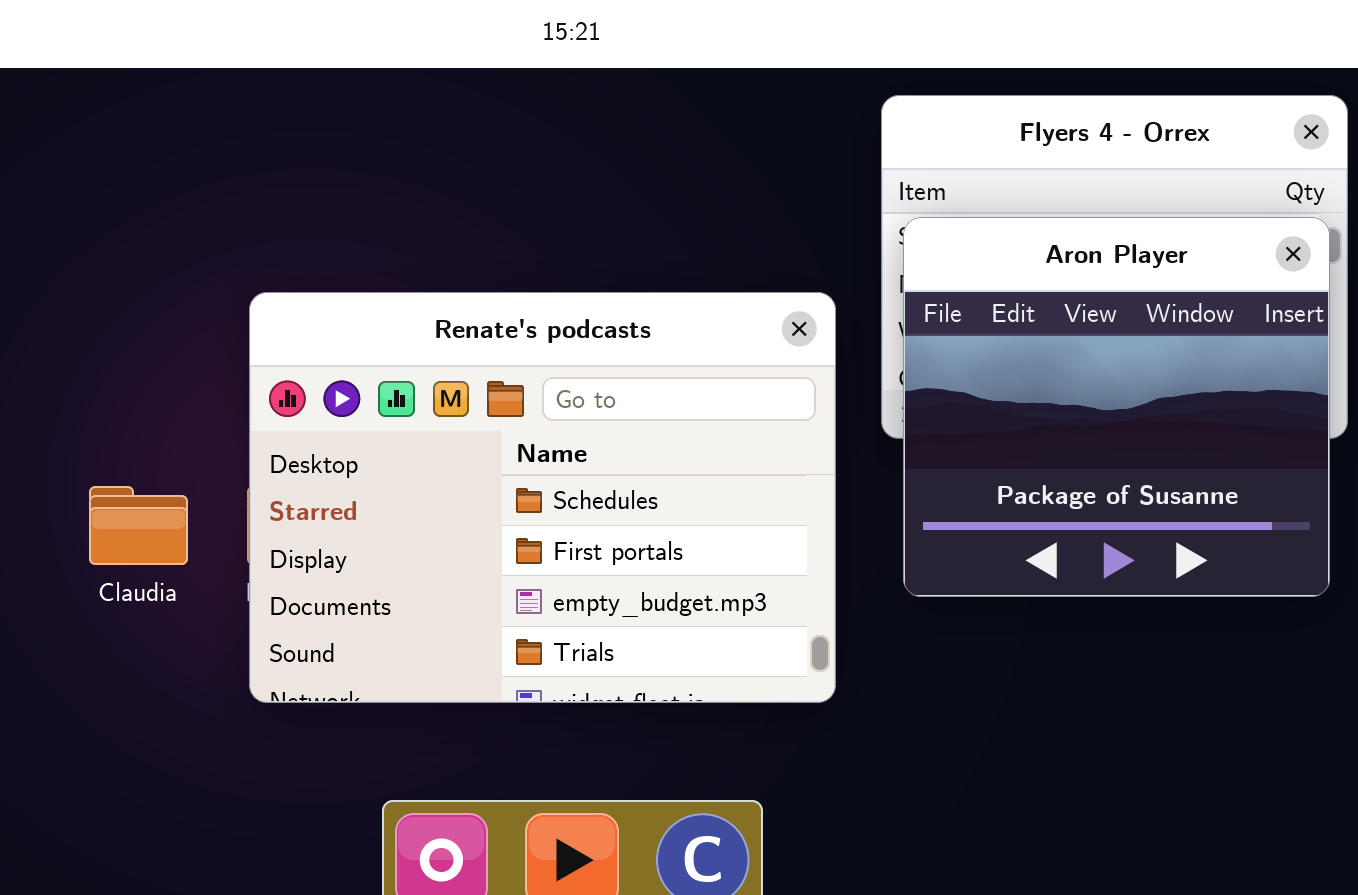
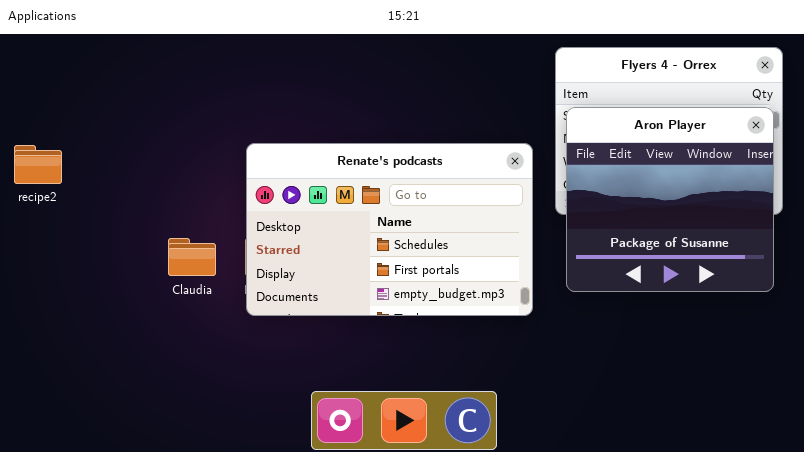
Renate's podcasts: [249,292,836,703] -> [246,143,533,316], resized

